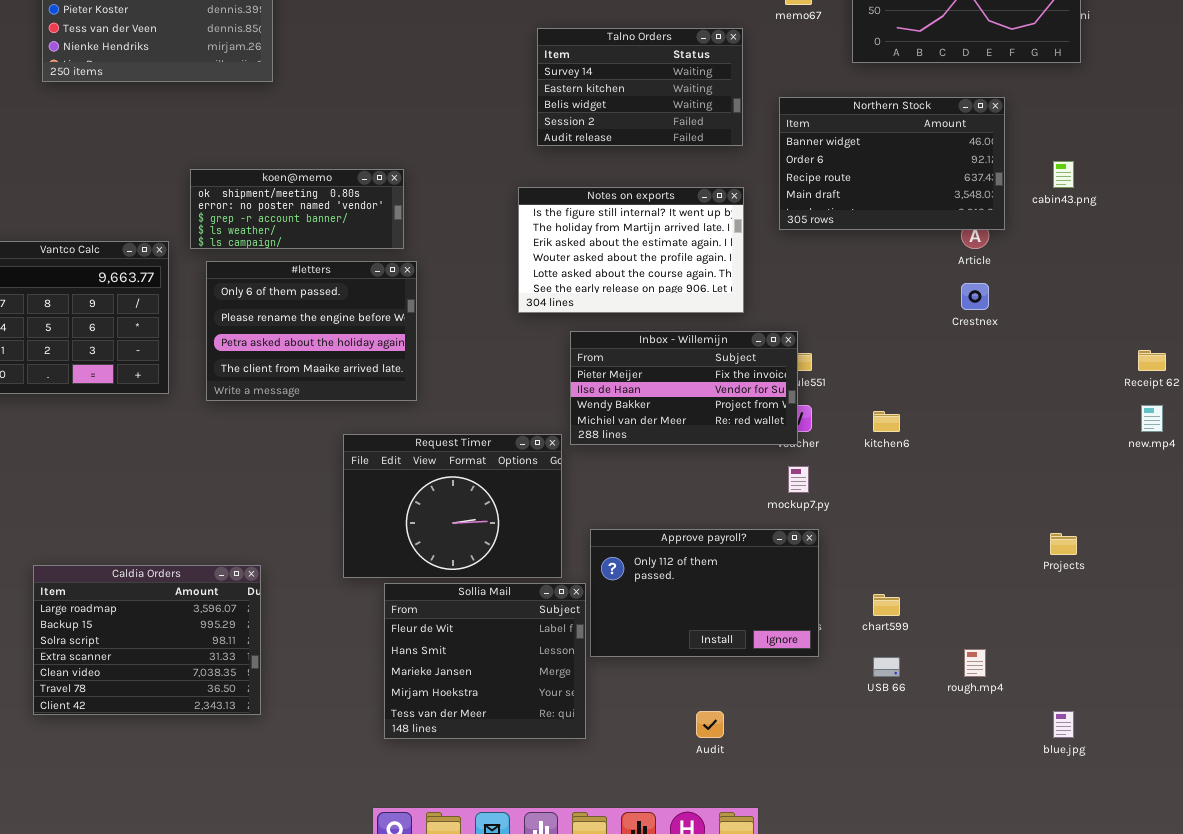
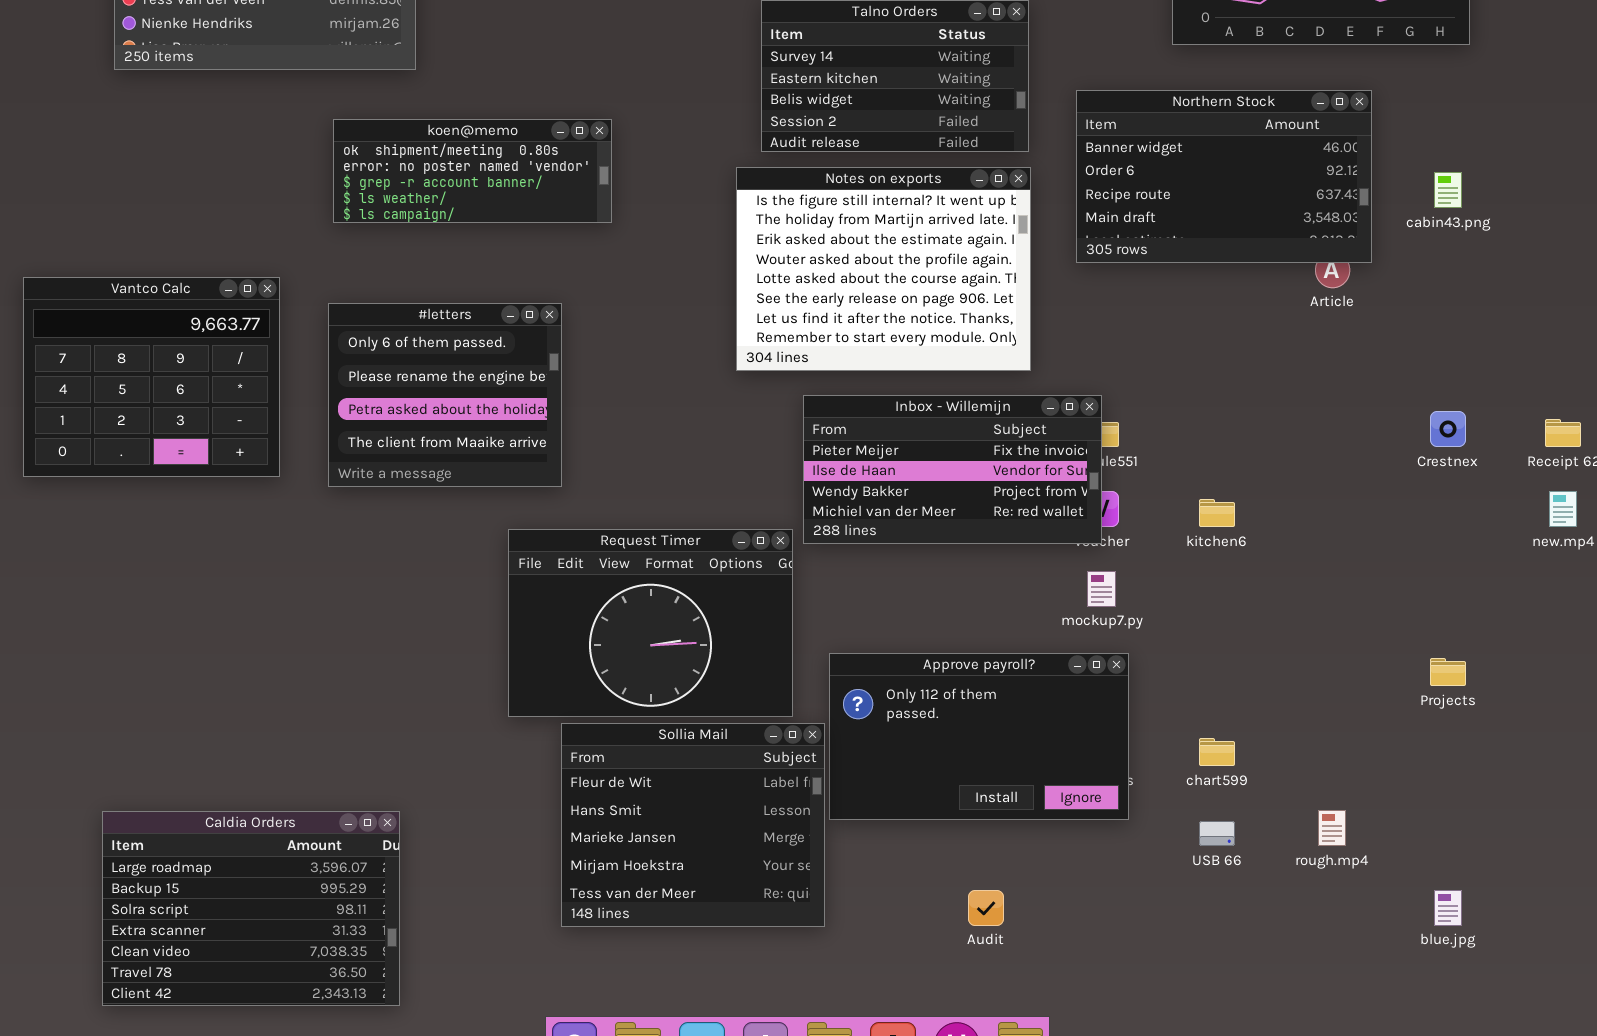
koen@memo: [190,169,404,249] -> [333,119,612,223], moved
Notes on exports: [518,187,744,313] -> [736,167,1031,371], resized
#letters: [206,261,417,401] -> [328,303,562,487], resized
Crestnex: [961,283,989,310] -> [1430,411,1466,447], moved
Caldia Orders: [33,565,261,715] -> [102,811,400,1006], moved

